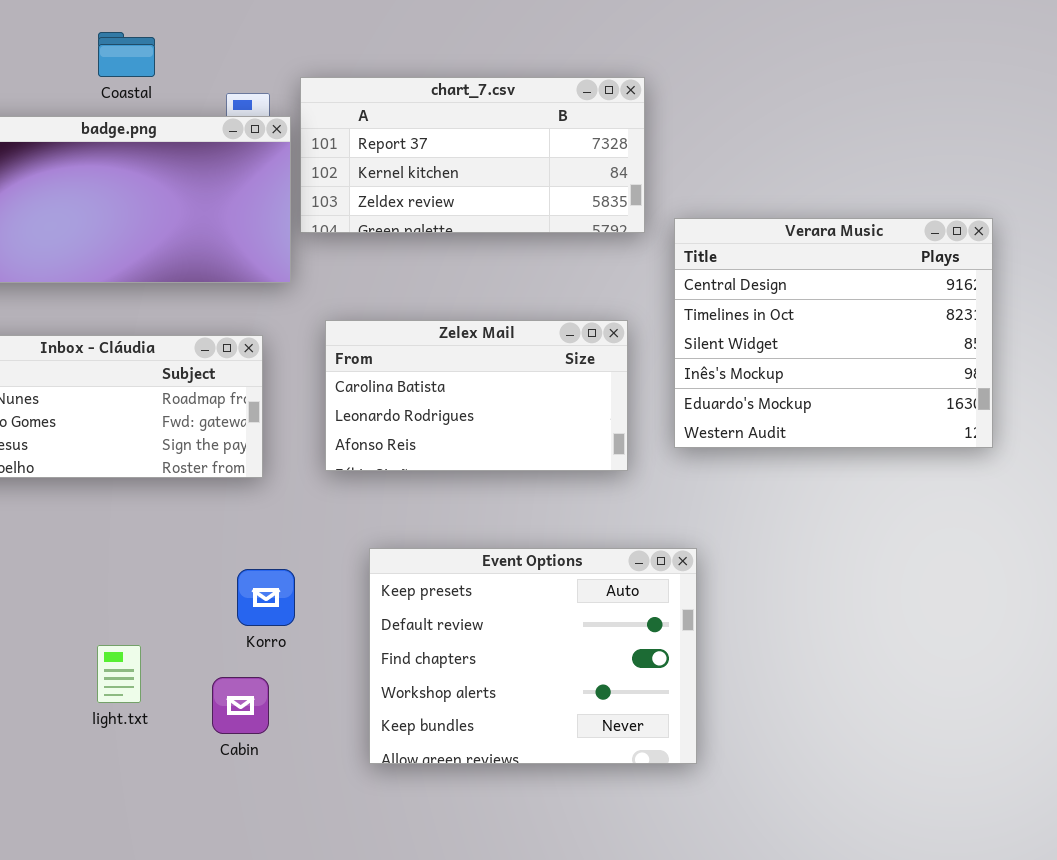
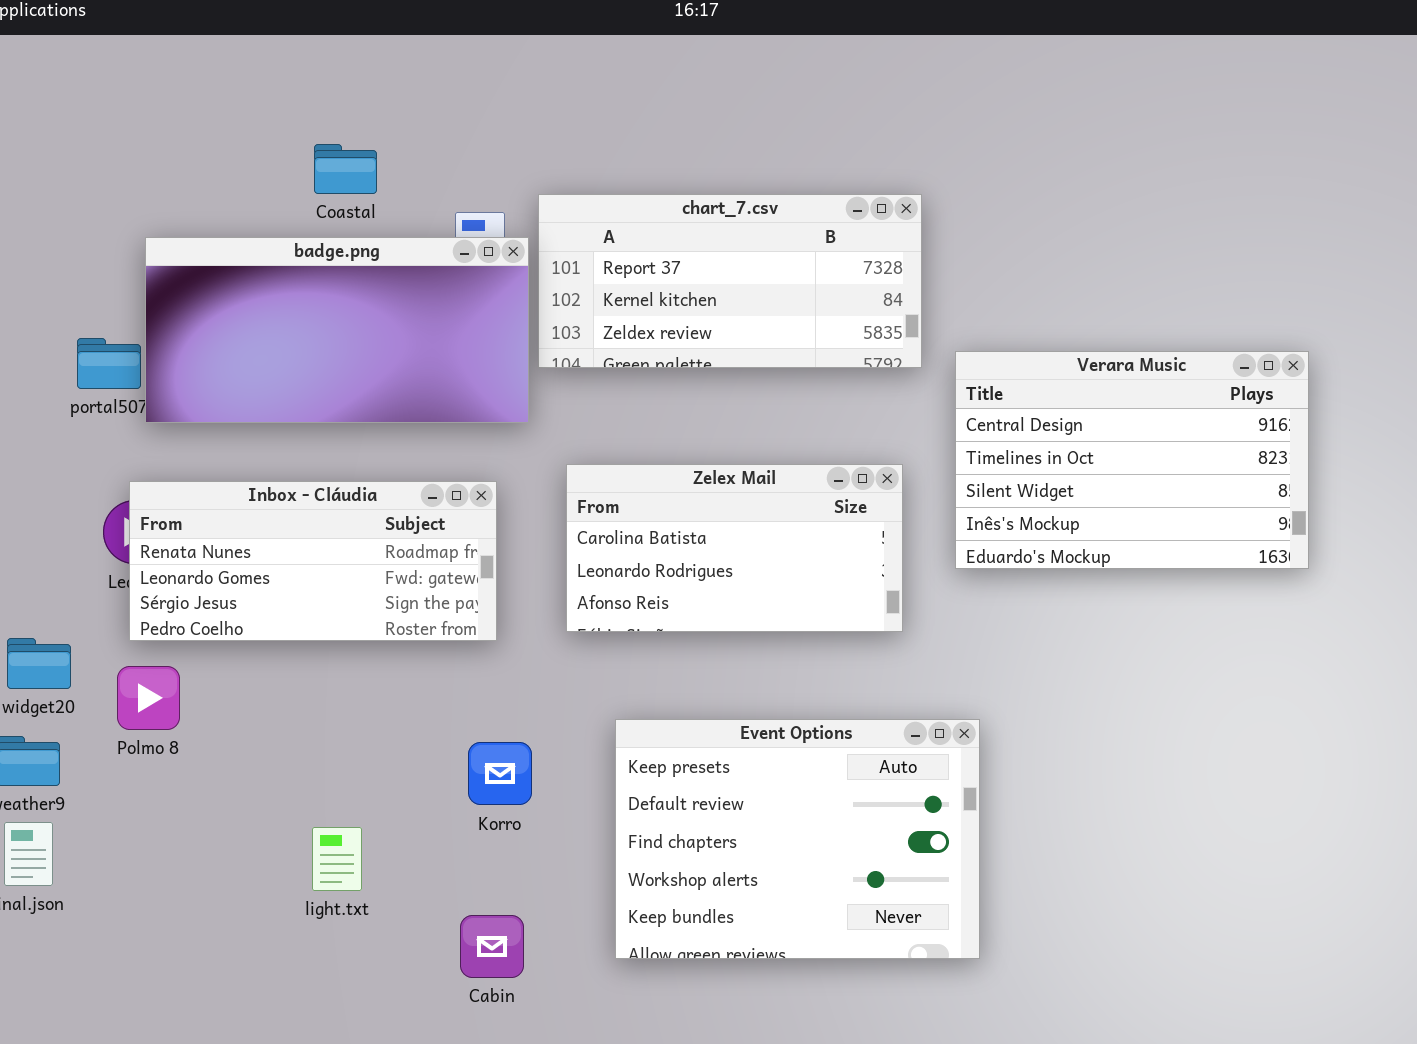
Verara Music: [674,218,993,448] -> [955,351,1309,569], resized
Cabin: [212,677,269,734] -> [460,915,524,978], moved

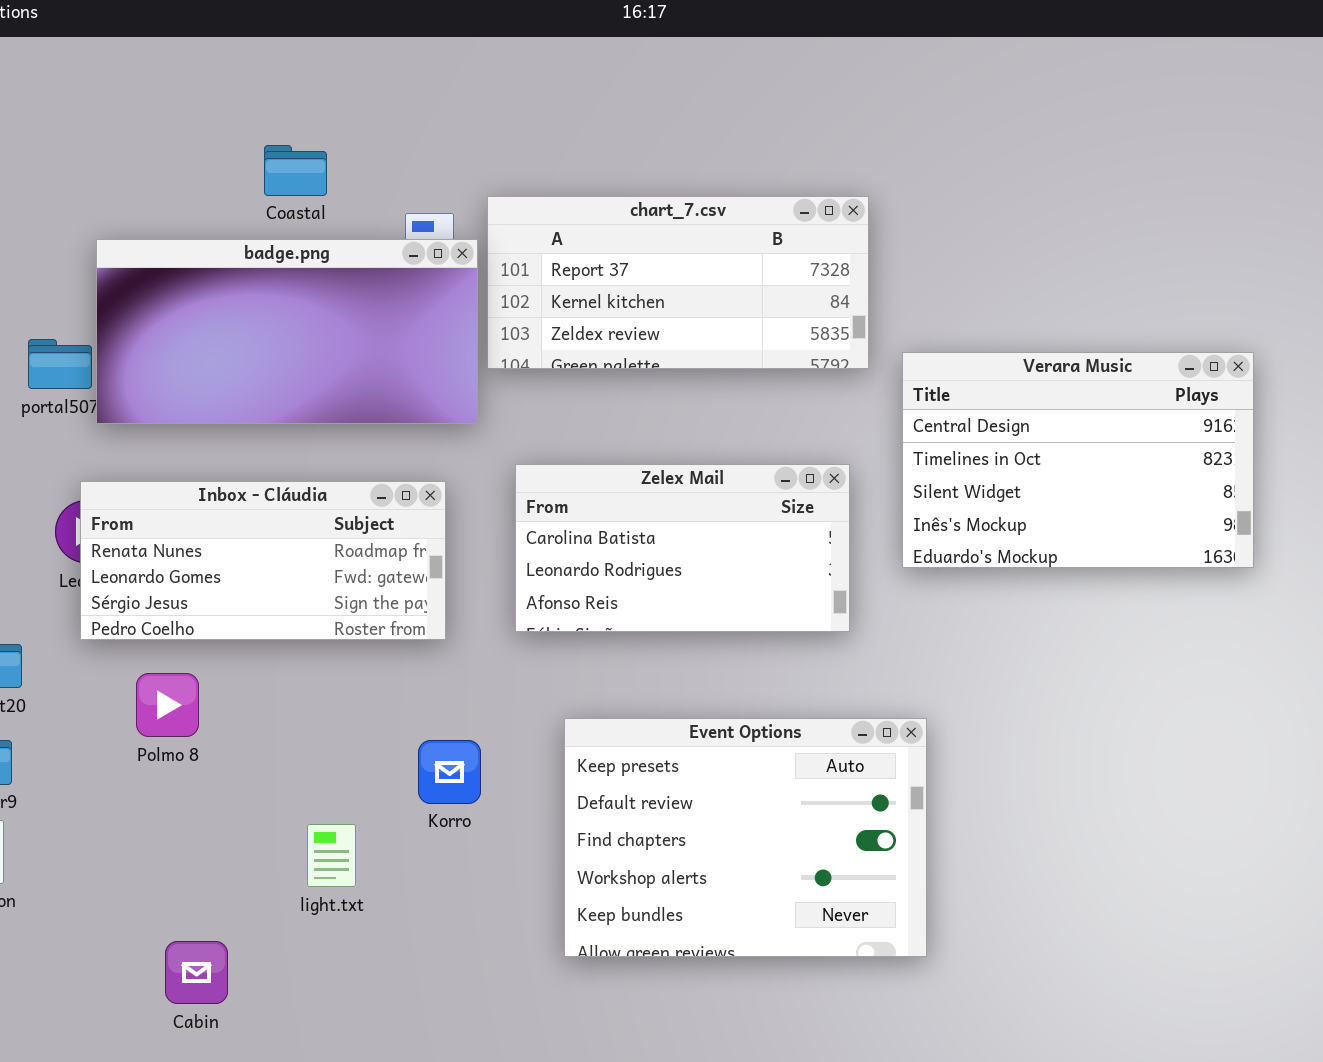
Polmo 8: [117,666,180,730] -> [136,673,199,737], moved
light.txt: [312,827,362,891] -> [307,824,356,887], moved
Cabin: [460,915,524,978] -> [165,941,228,1004], moved

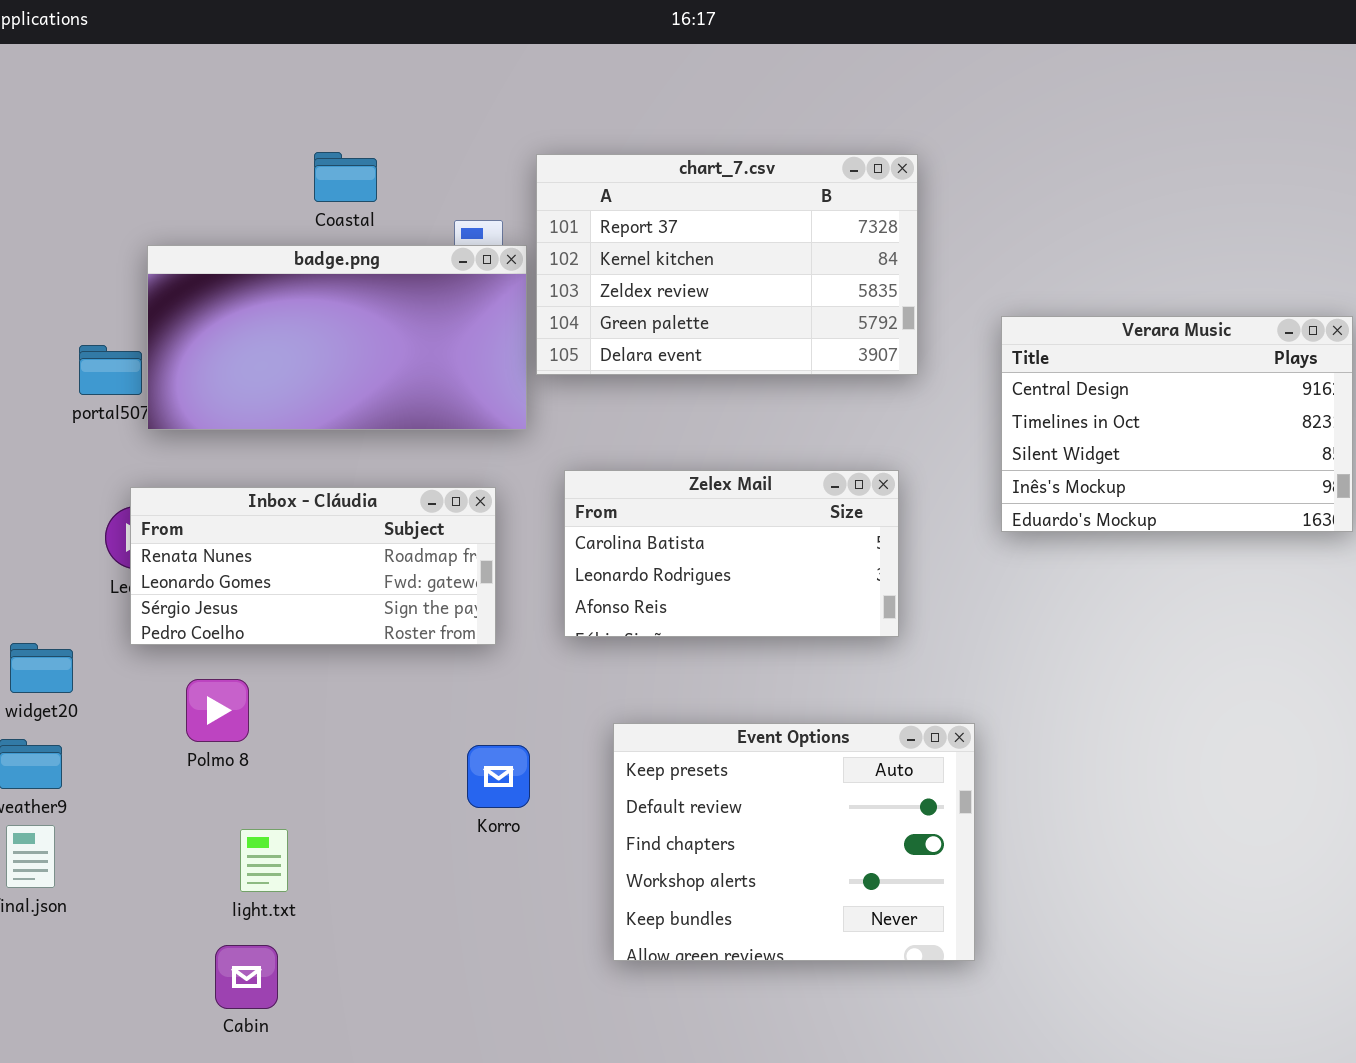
chart_7.csv: [487,196,869,369] -> [536,154,918,375], resized
Verara Music: [902,352,1254,568] -> [1001,316,1353,532], moved
light.txt: [307,824,356,887] -> [240,829,288,892], moved

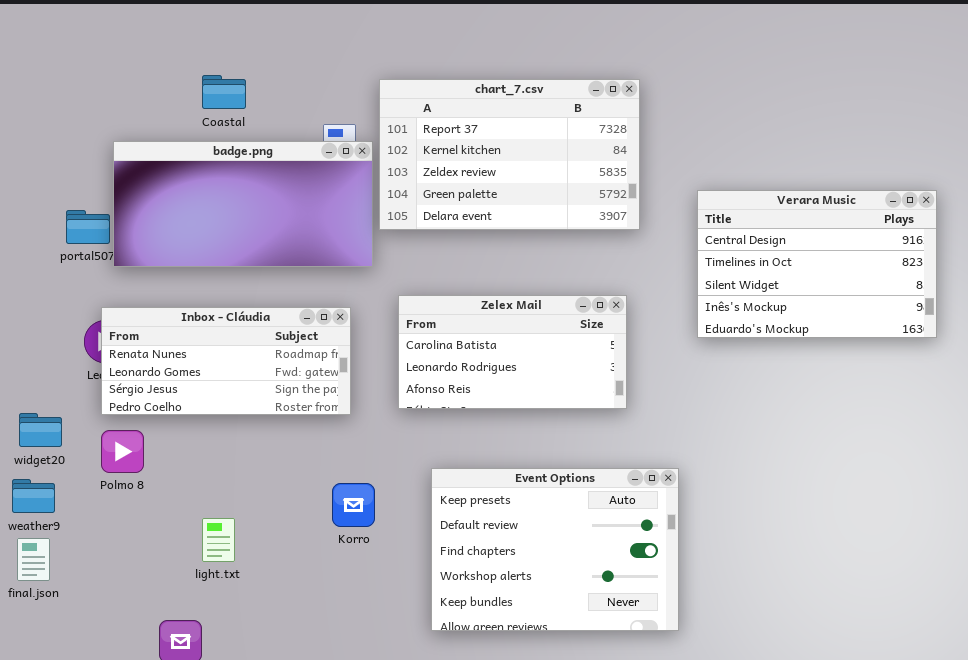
Coastal: [314,152,377,202] -> [202,75,246,109], moved
Polmo 8: [186,679,249,742] -> [101,430,144,473], moved
light.txt: [240,829,288,892] -> [202,518,235,562], moved

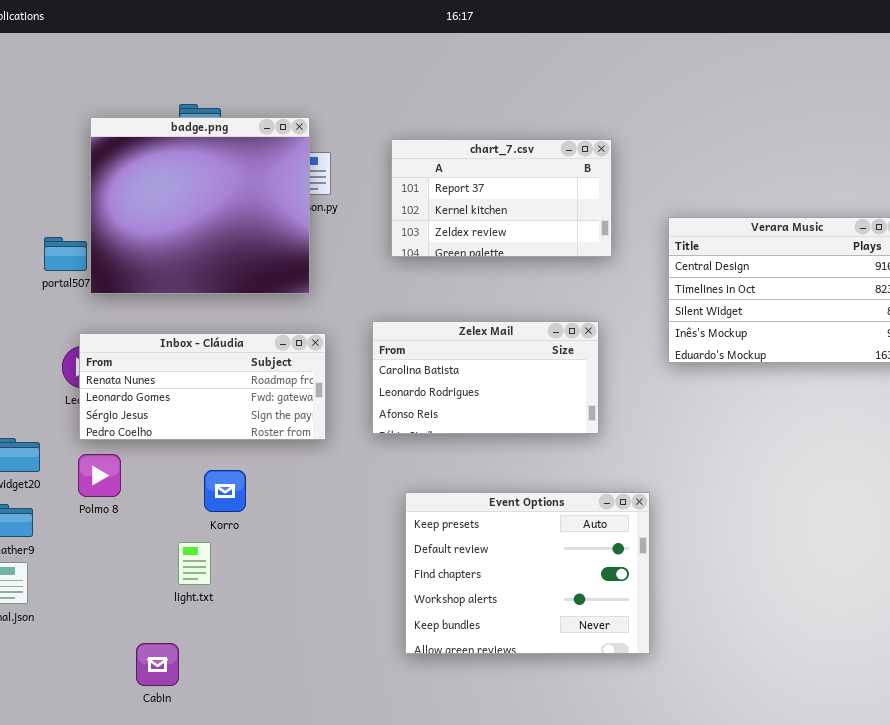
chart_7.csv: [379,79,640,230] -> [391,139,612,257], resized
badge.png: [113,141,373,267] -> [90,117,310,294], resized
Korro: [332,483,375,527] -> [204,470,246,512], moved

